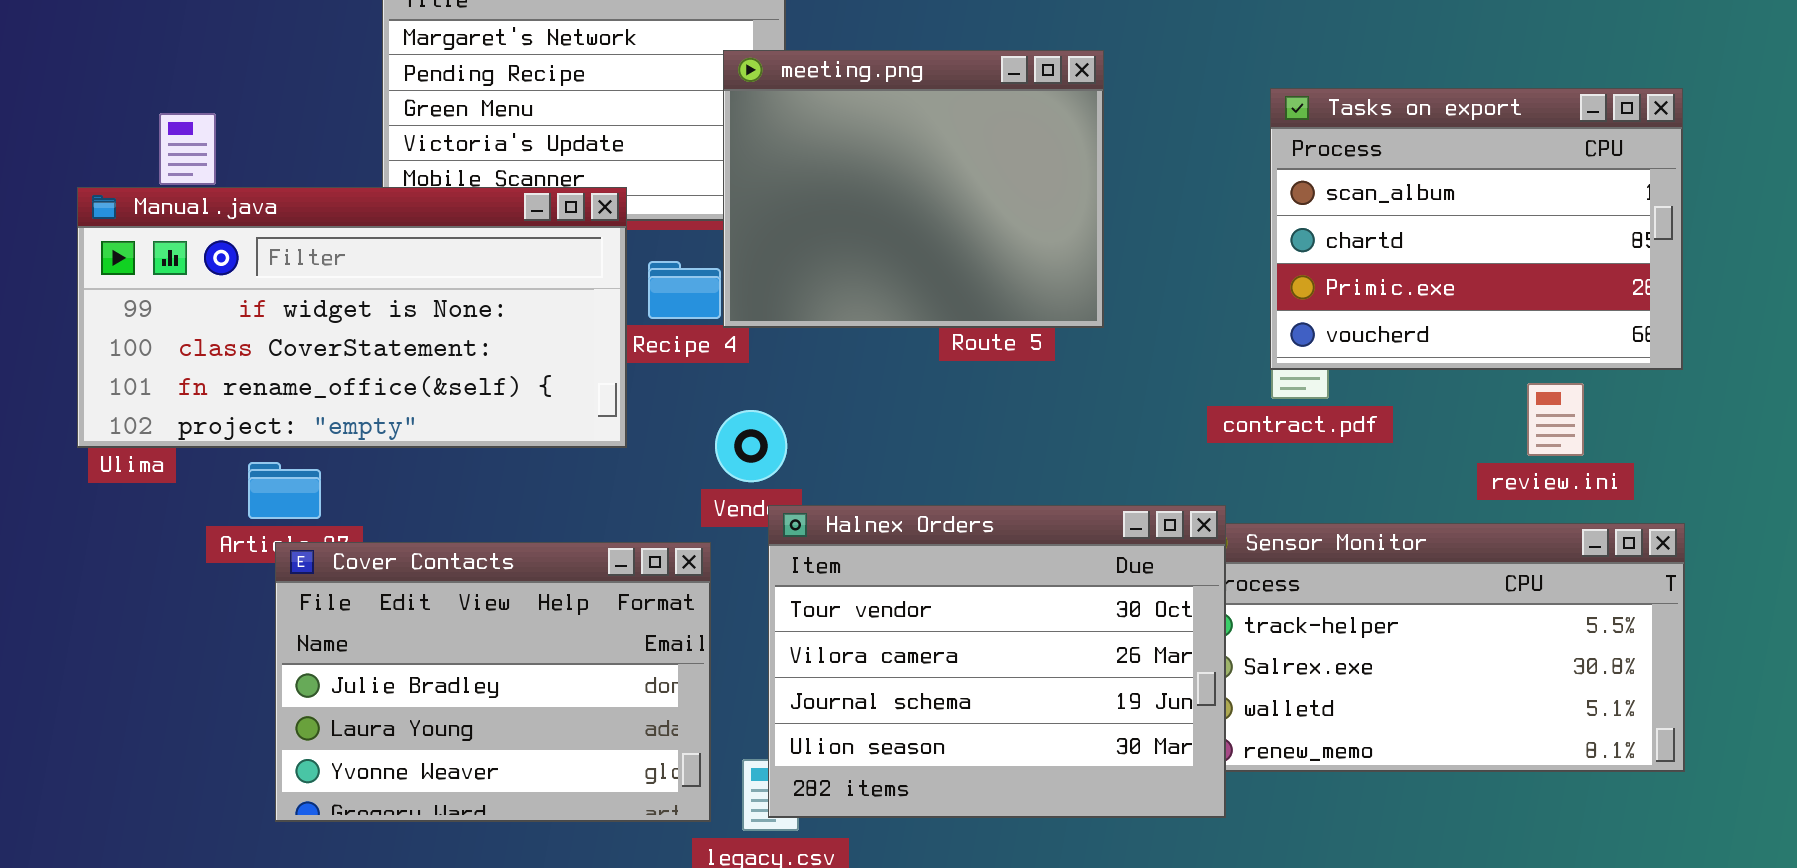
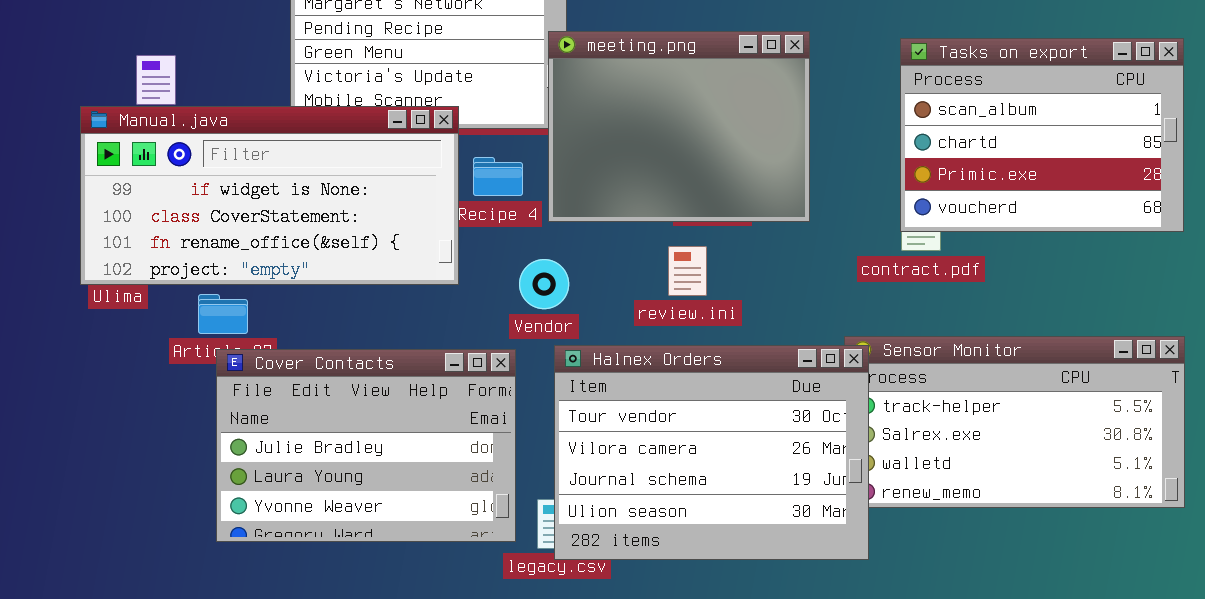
meeting.png: [723,50,1104,328] -> [548,31,810,222], moved
review.ini: [1527,383,1584,456] -> [668,246,707,296], moved
Halnex Orders: [768,505,1226,818] -> [554,345,869,560], moved

